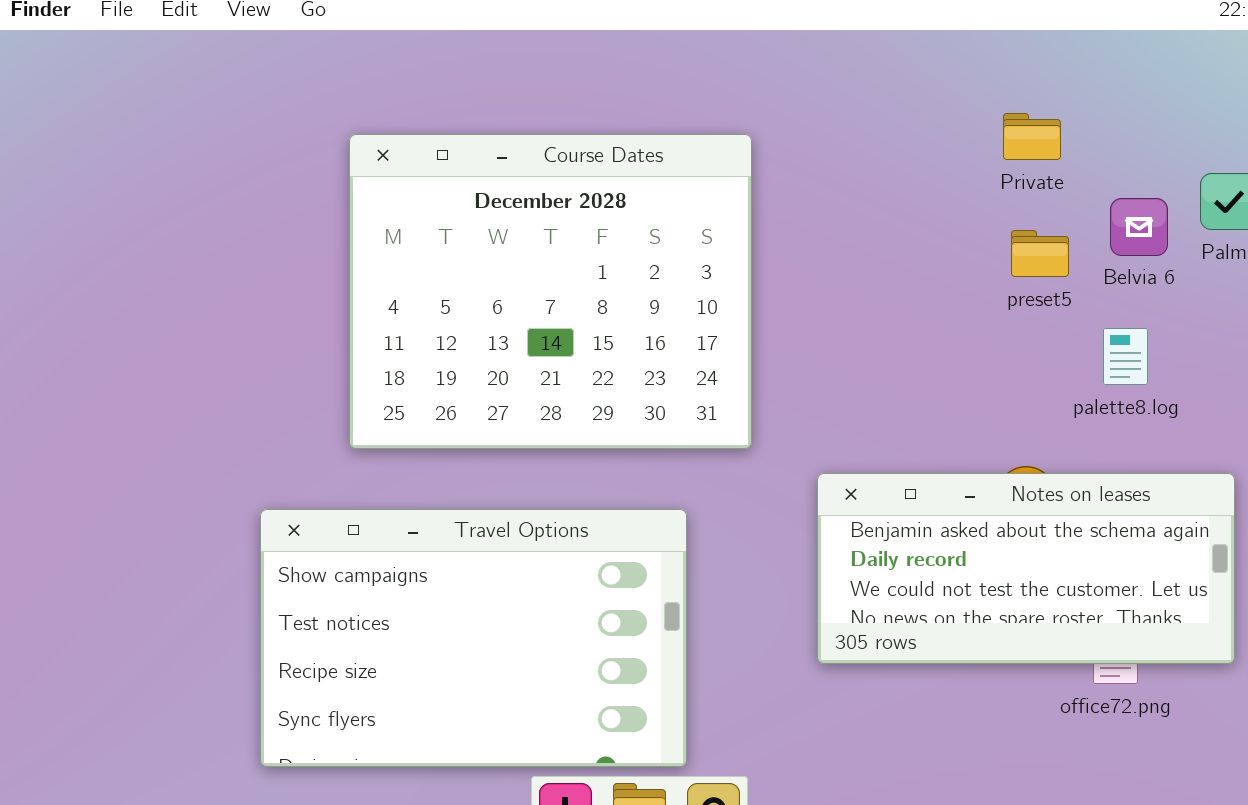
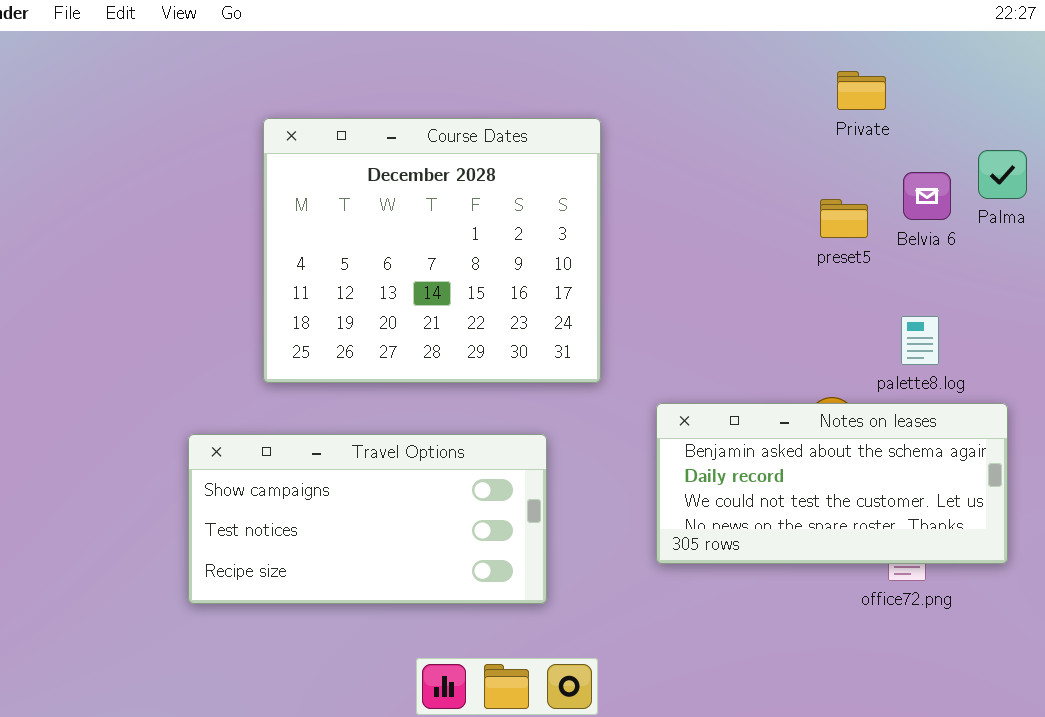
Private: [1003,113,1061,160] -> [837,71,886,110], moved
palette8.log: [1103,328,1148,385] -> [901,316,939,365], moved
Travel Options: [260,509,687,767] -> [188,434,547,604], resized

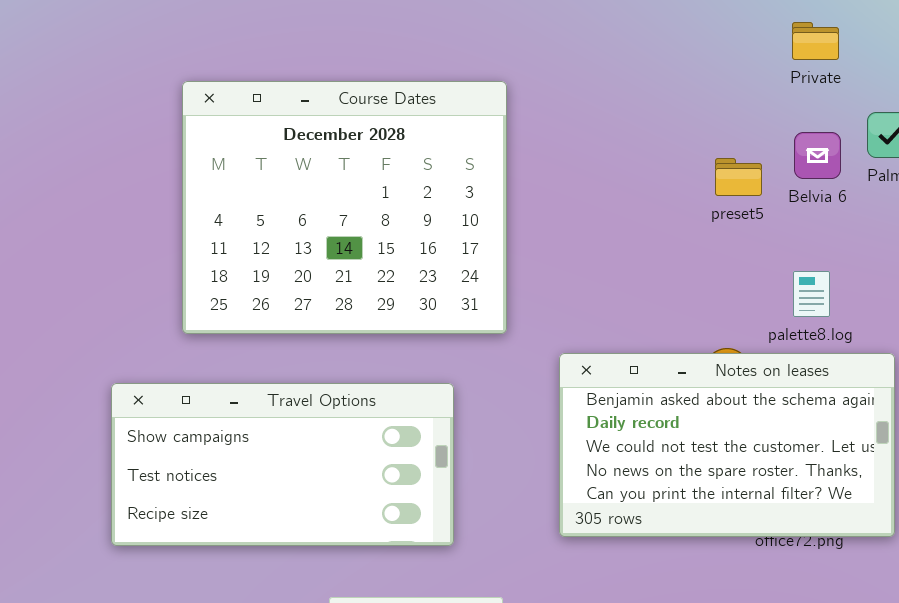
Private: [837,71,886,110] -> [792,22,839,60], moved
Notes on leases: [656,403,1008,564] -> [559,353,895,537], resized

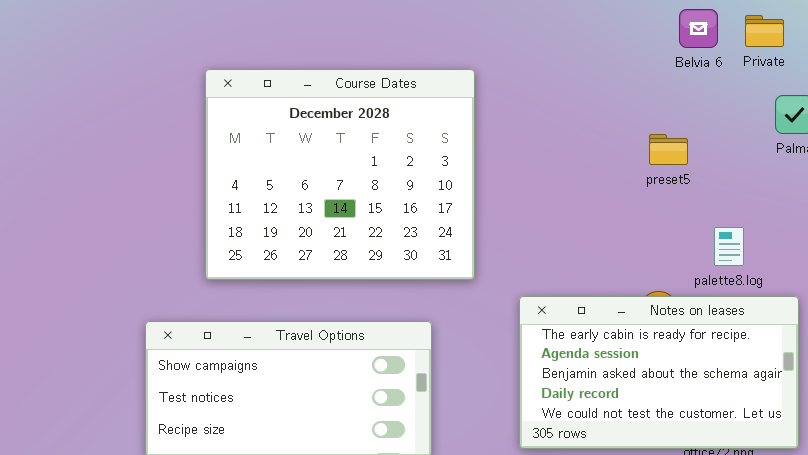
Private: [792,22,839,60] -> [745,15,784,47], moved
Belvia 6: [794,132,841,179] -> [679,9,718,48], moved
Notes on leases: [559,353,895,537] -> [519,296,799,449], scrolled up 2 rows

